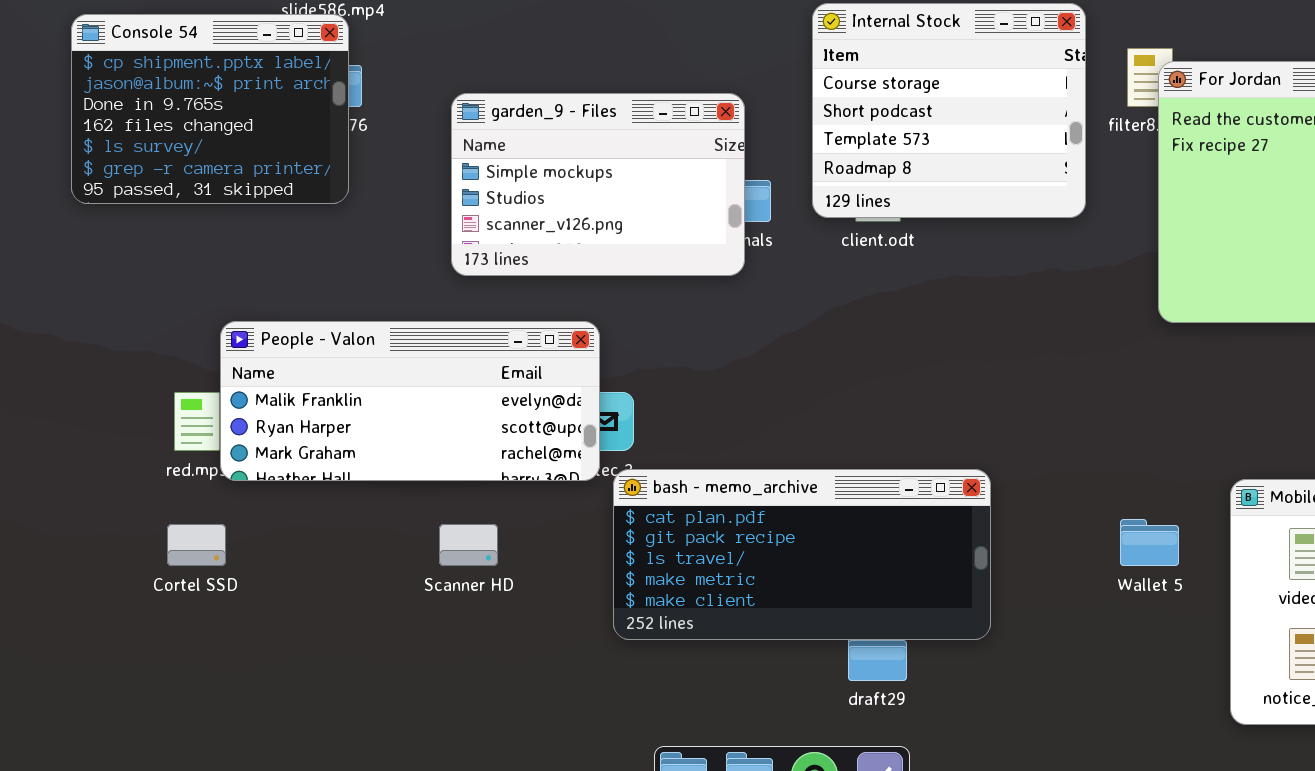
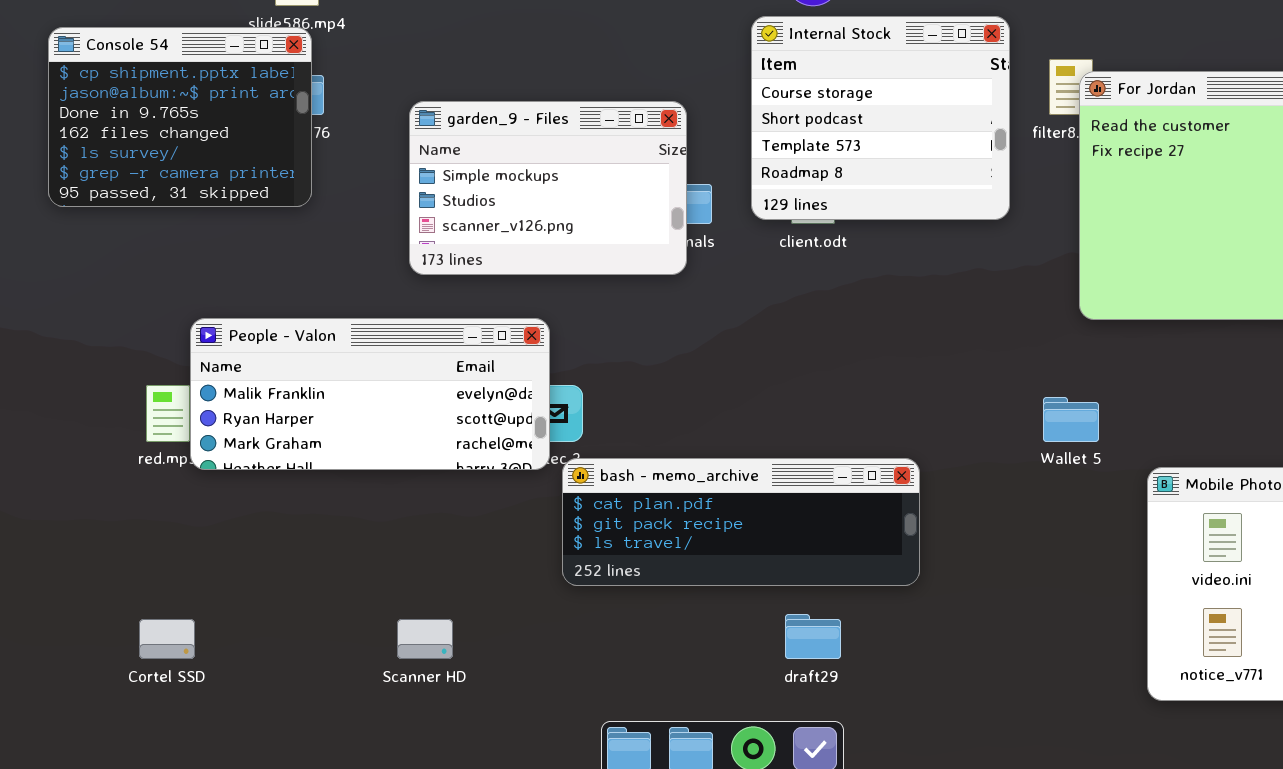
bash - memo_archive: [613,469,991,640] -> [562,458,920,586], resized
Wallet 5: [1120,519,1179,566] -> [1043,397,1099,442], moved
Cortel SSD: [167,524,226,566] -> [139,619,195,659], moved
Scanner HD: [439,524,498,566] -> [397,619,453,659], moved

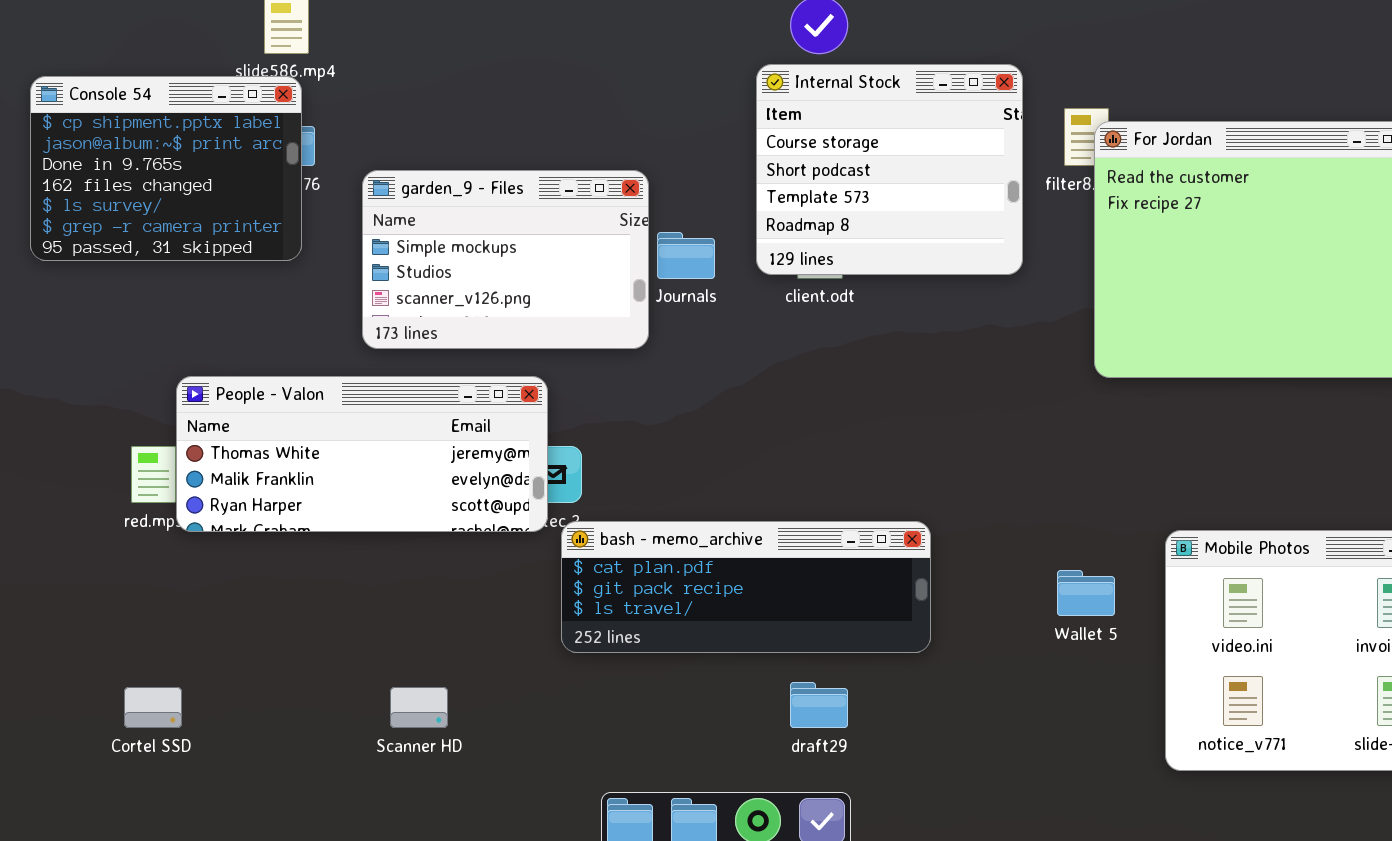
garden_9 - Files: [409,101,687,275] -> [362,170,649,349], moved
People - Valon: [190,318,550,470] -> [176,376,548,532], scrolled up 1 row
Wallet 5: [1043,397,1099,442] -> [1057,570,1115,616], moved

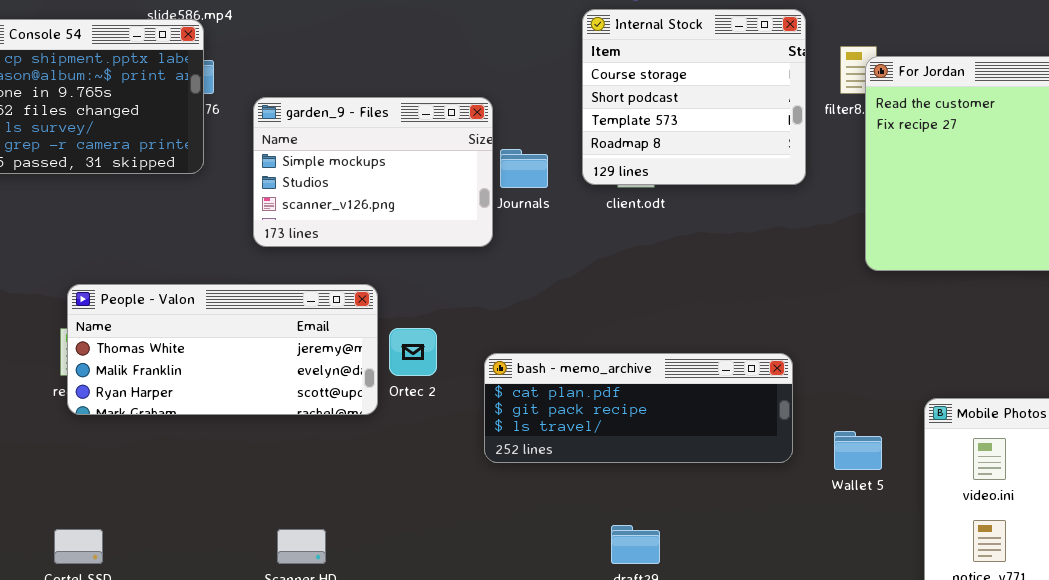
People - Valon: [176,376,548,532] -> [67,284,378,415], moved
bash - memo_archive: [561,521,931,653] -> [484,353,793,463], moved

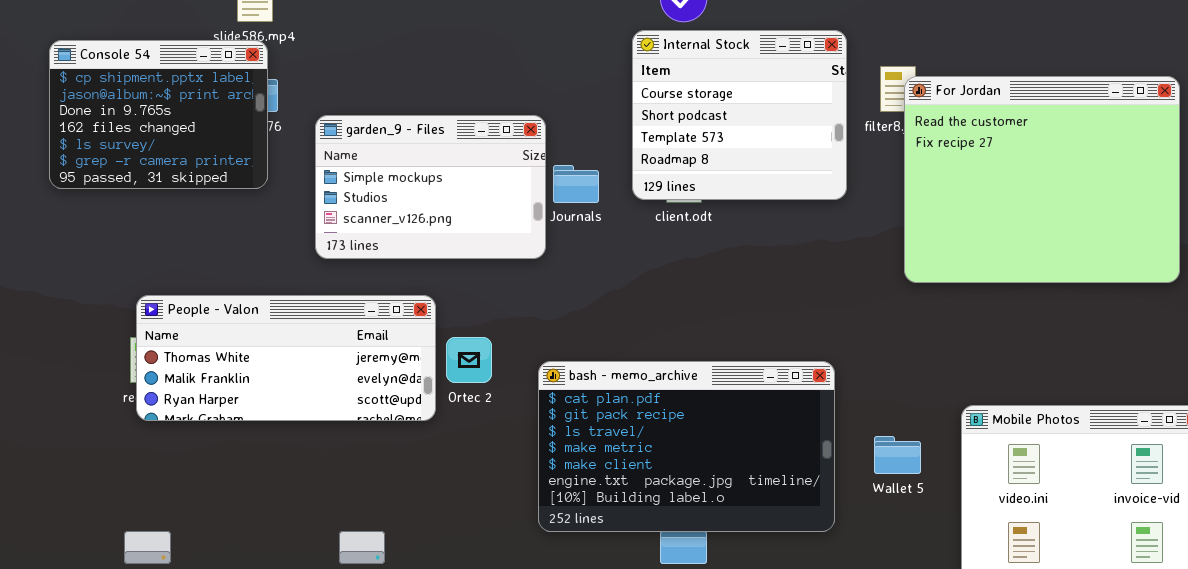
bash - memo_archive: [484,353,793,463] -> [538,361,835,532], resized

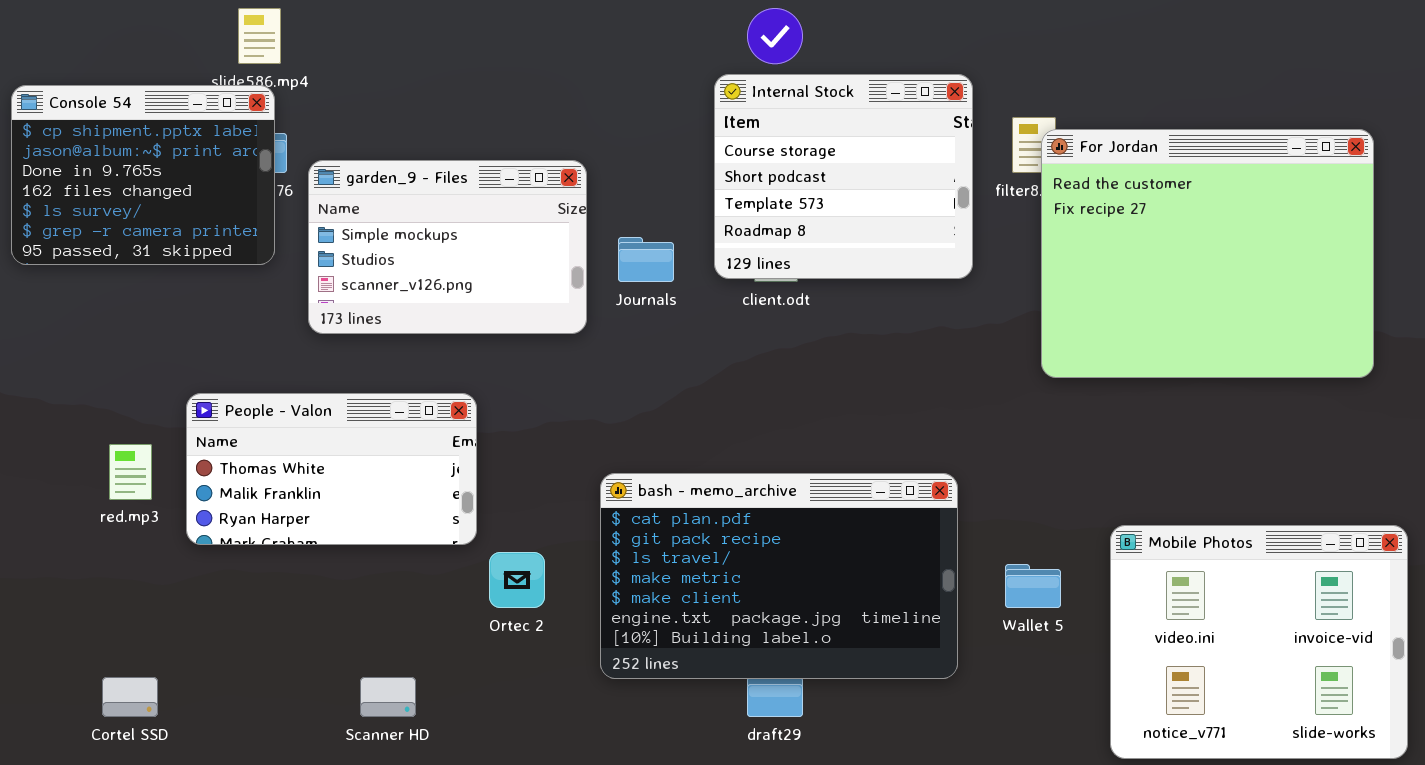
garden_9 - Files: [315,115,546,259] -> [308,160,587,334], moved
People - Valon: [136,295,436,421] -> [186,393,477,545], resized
Ortec 2: [446,337,492,383] -> [489,552,545,608], moved

